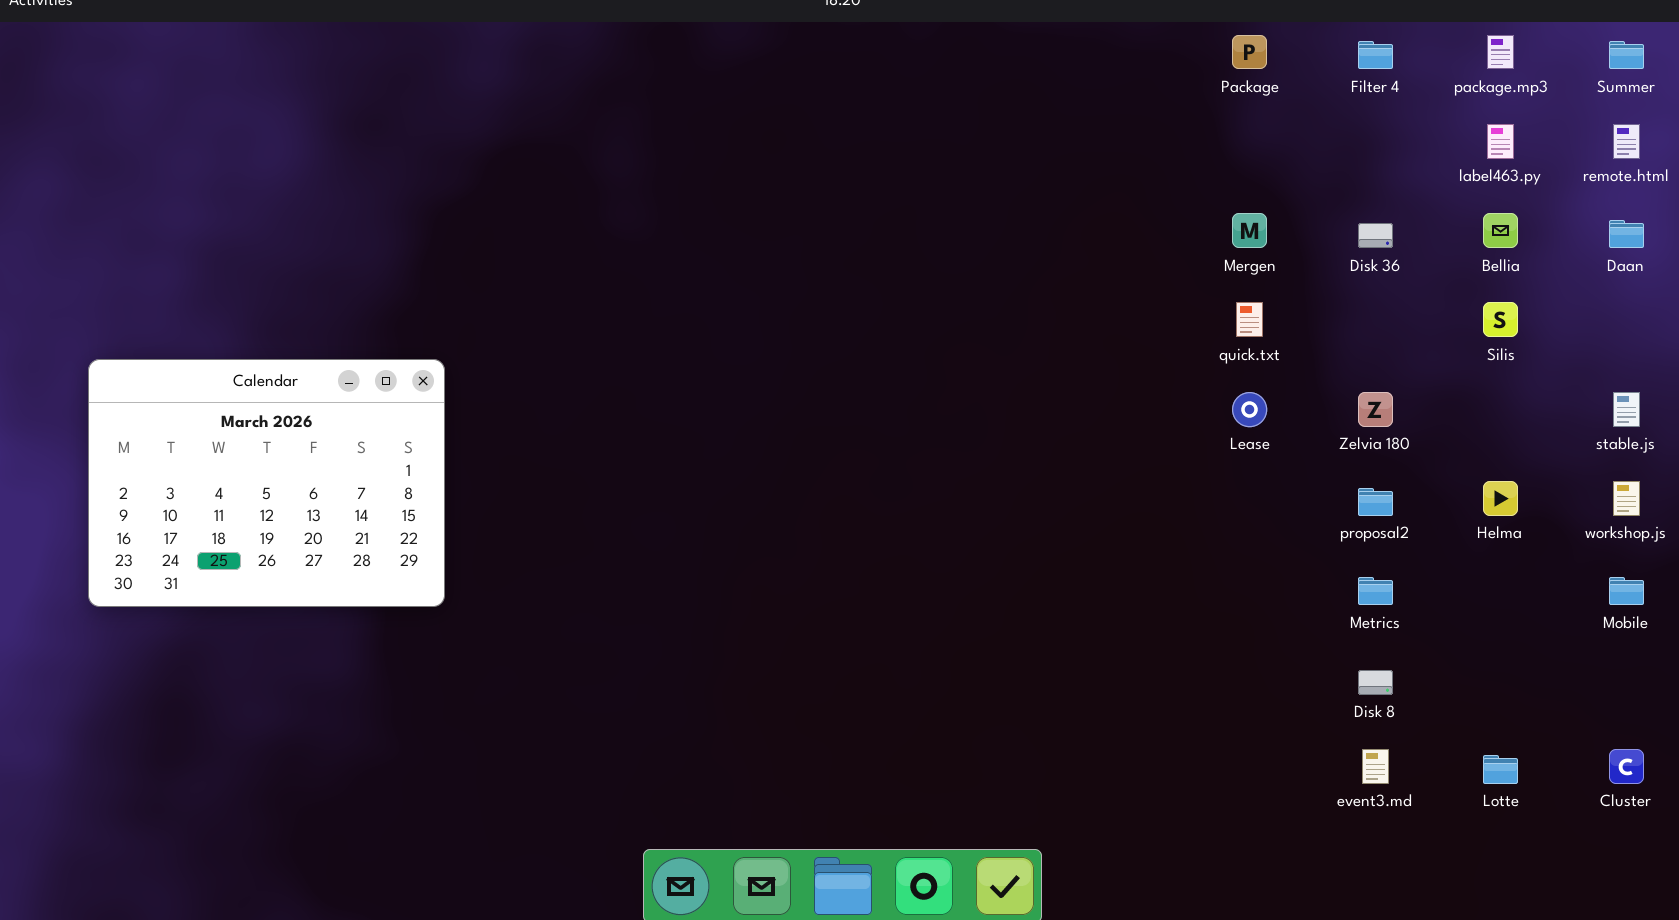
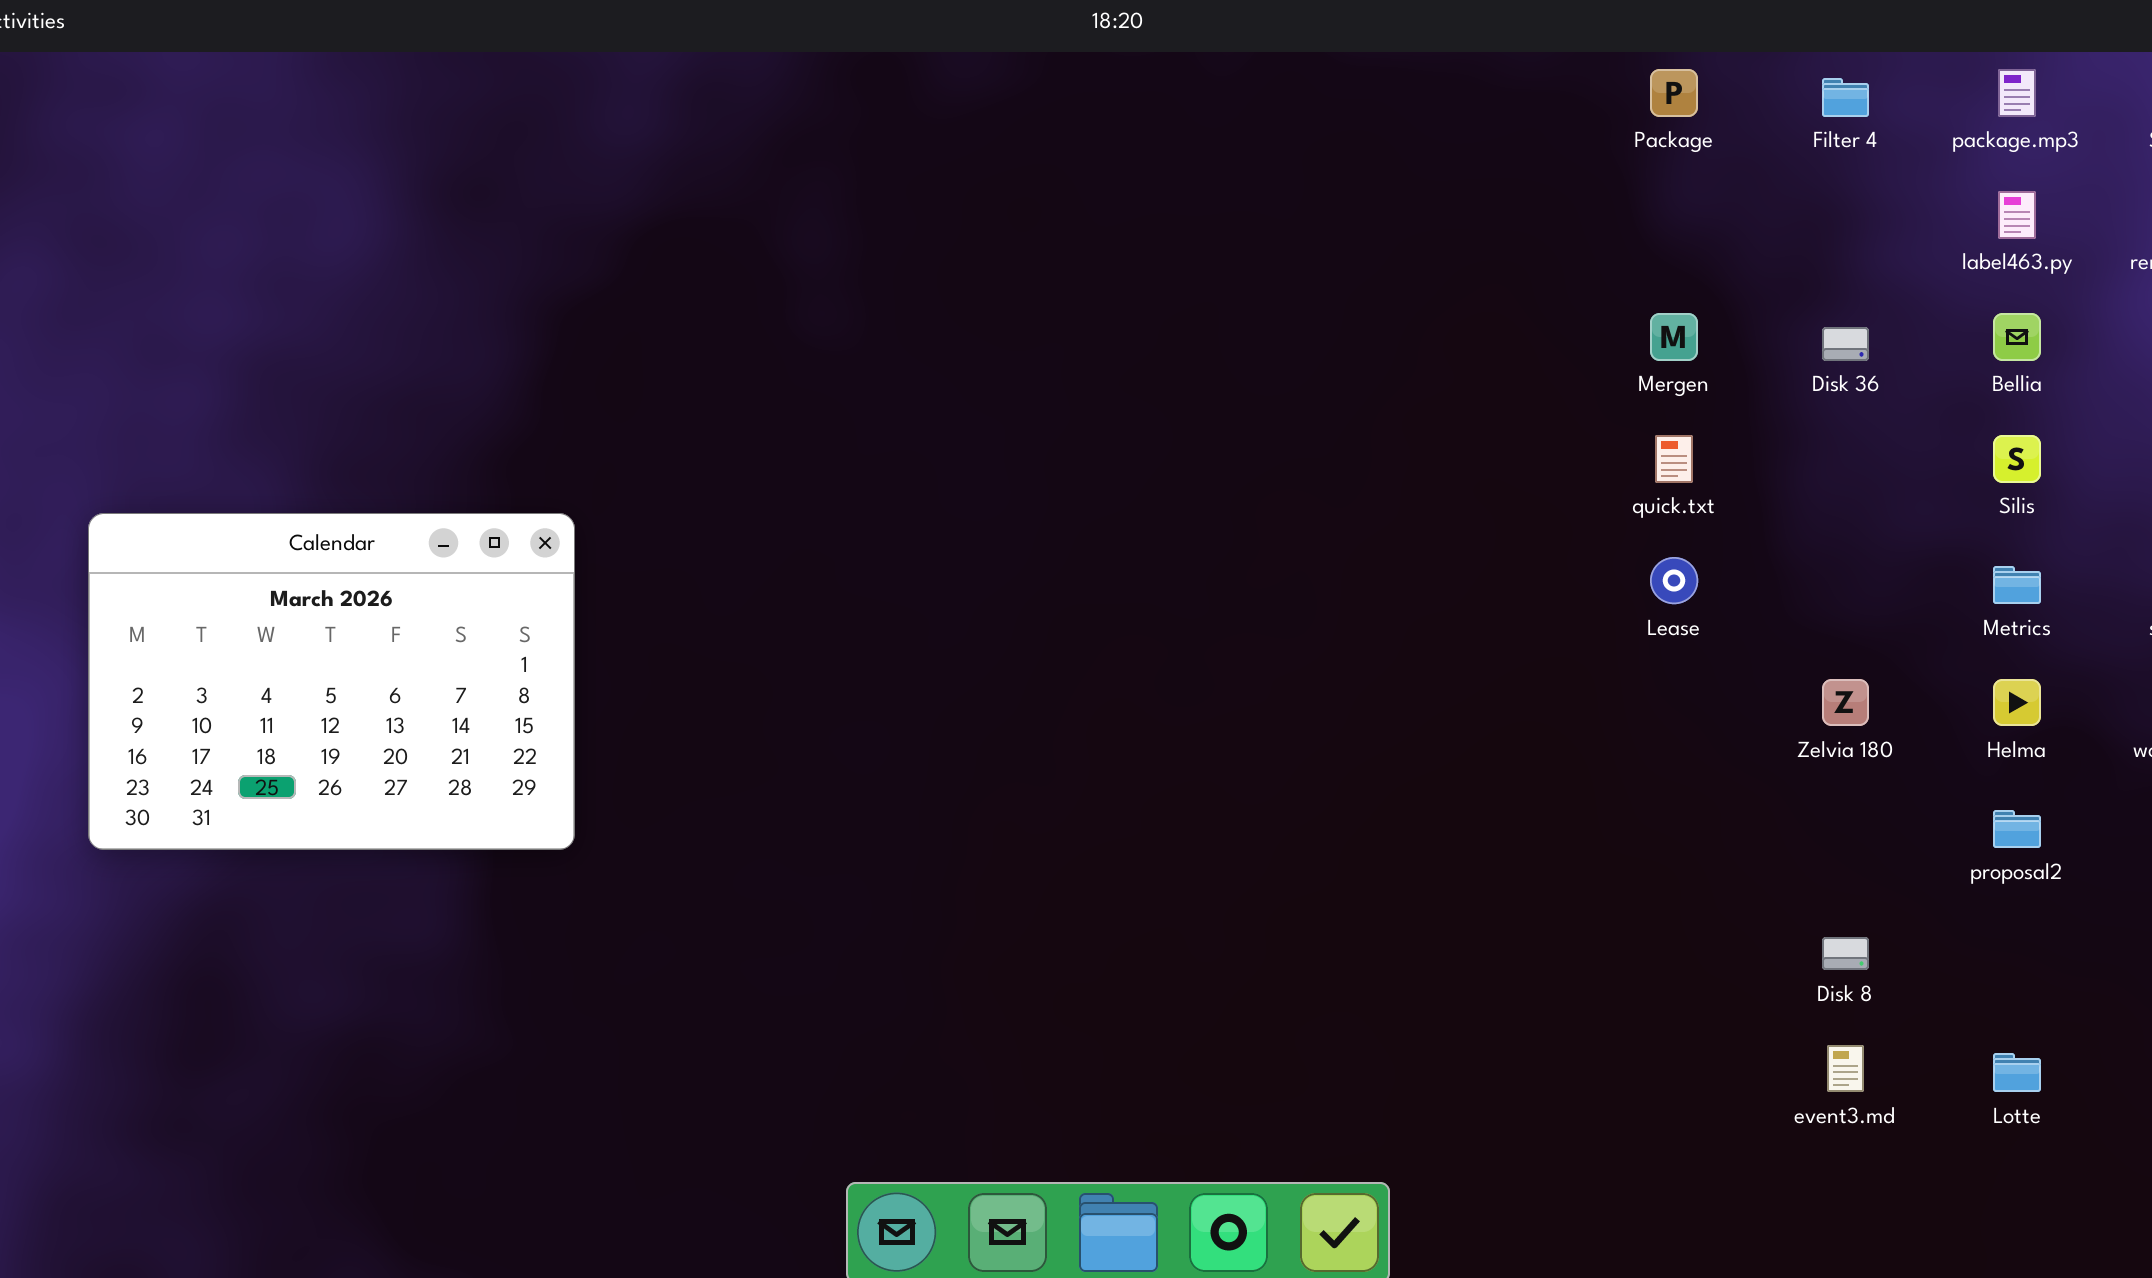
Zelvia 180: [1358,392,1393,427] -> [1822,679,1869,726], moved
proposal2: [1358,488,1393,516] -> [1993,810,2041,848], moved
Metrics: [1358,577,1393,605] -> [1993,566,2041,604], moved

